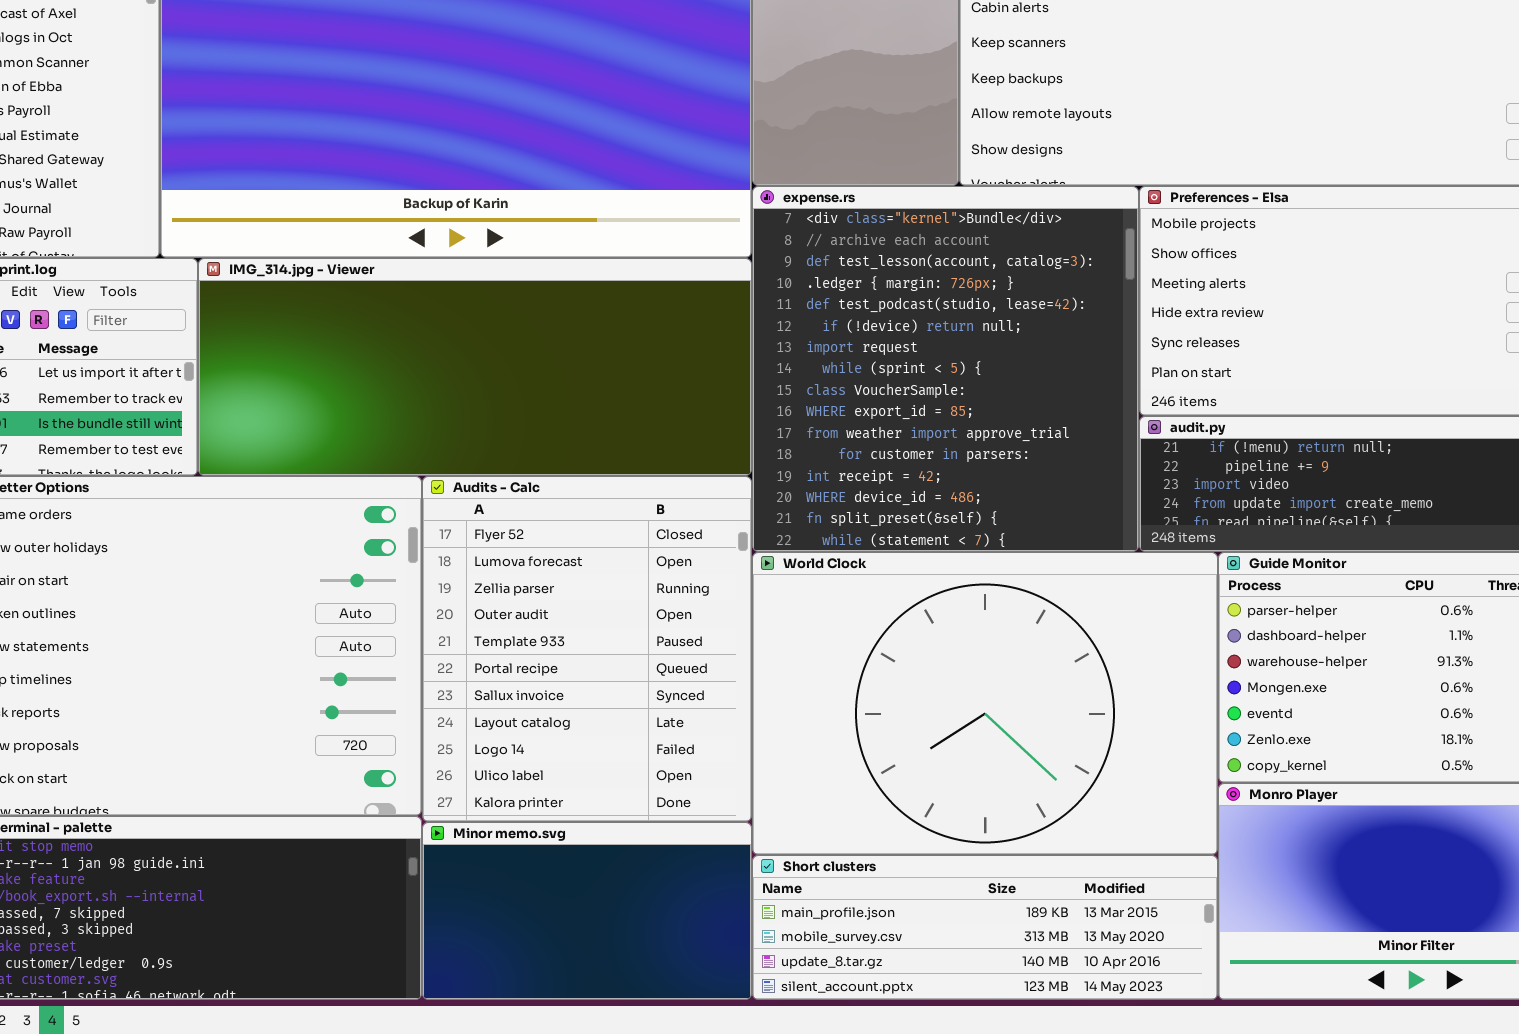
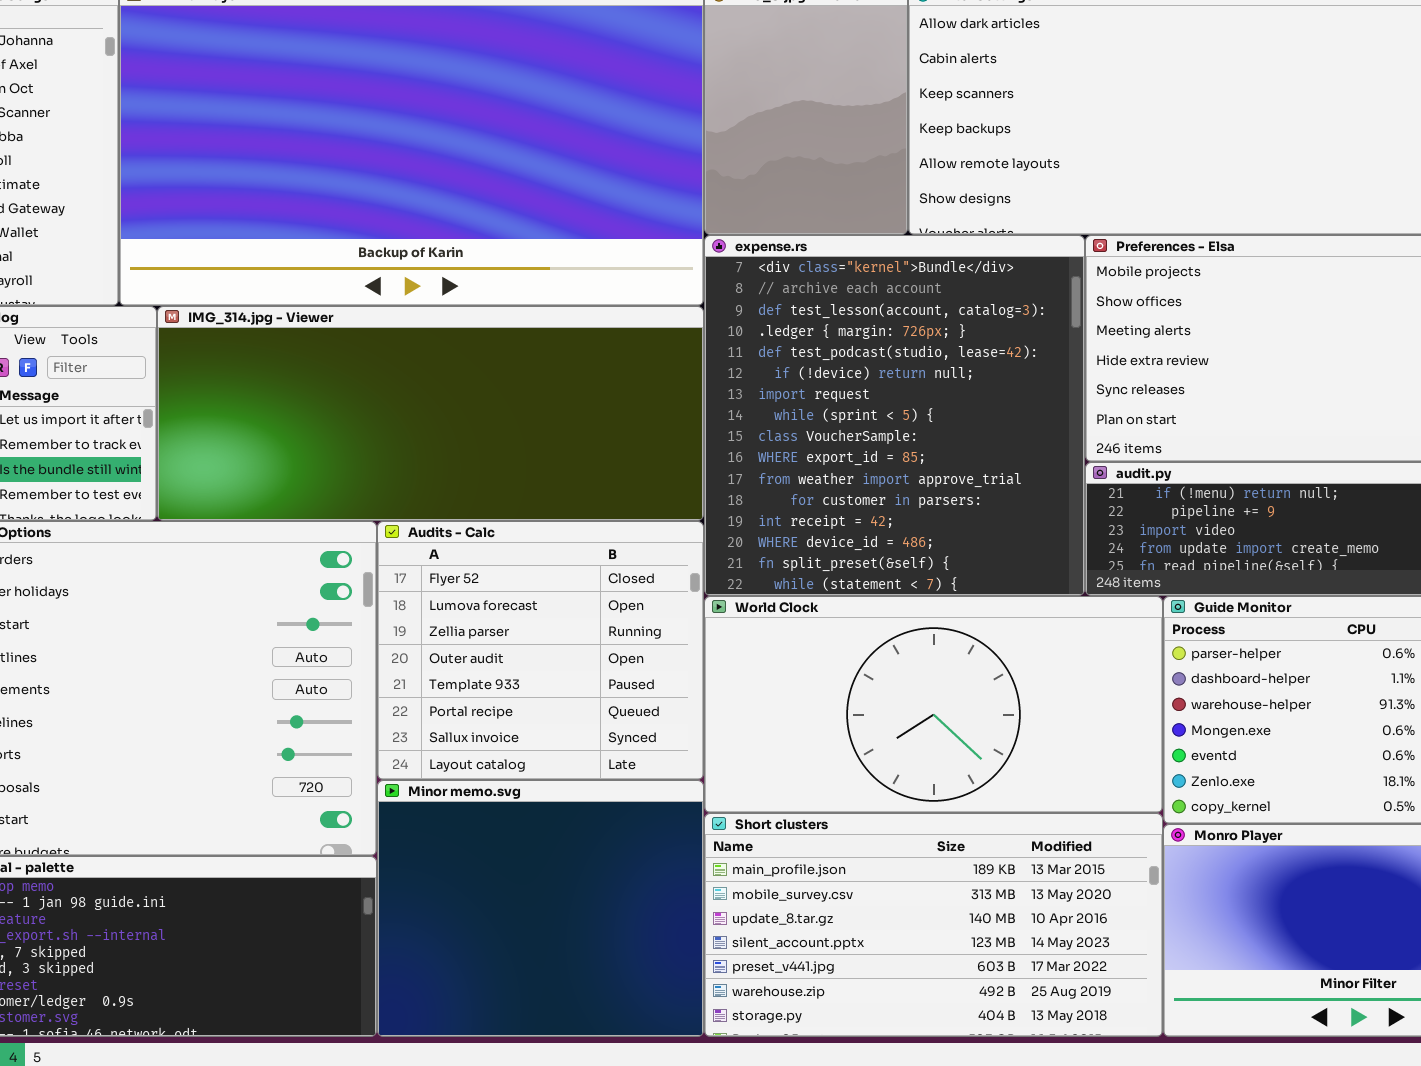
Audits - Calc: [422,476,752,822] -> [377,521,704,780], resized
World Clock: [752,552,1218,855] -> [704,596,1163,813], resized
Minor memo.svg: [422,822,752,1000] -> [377,780,704,1037], resized
Short clusters: [752,855,1218,1000] -> [704,813,1163,1037], resized

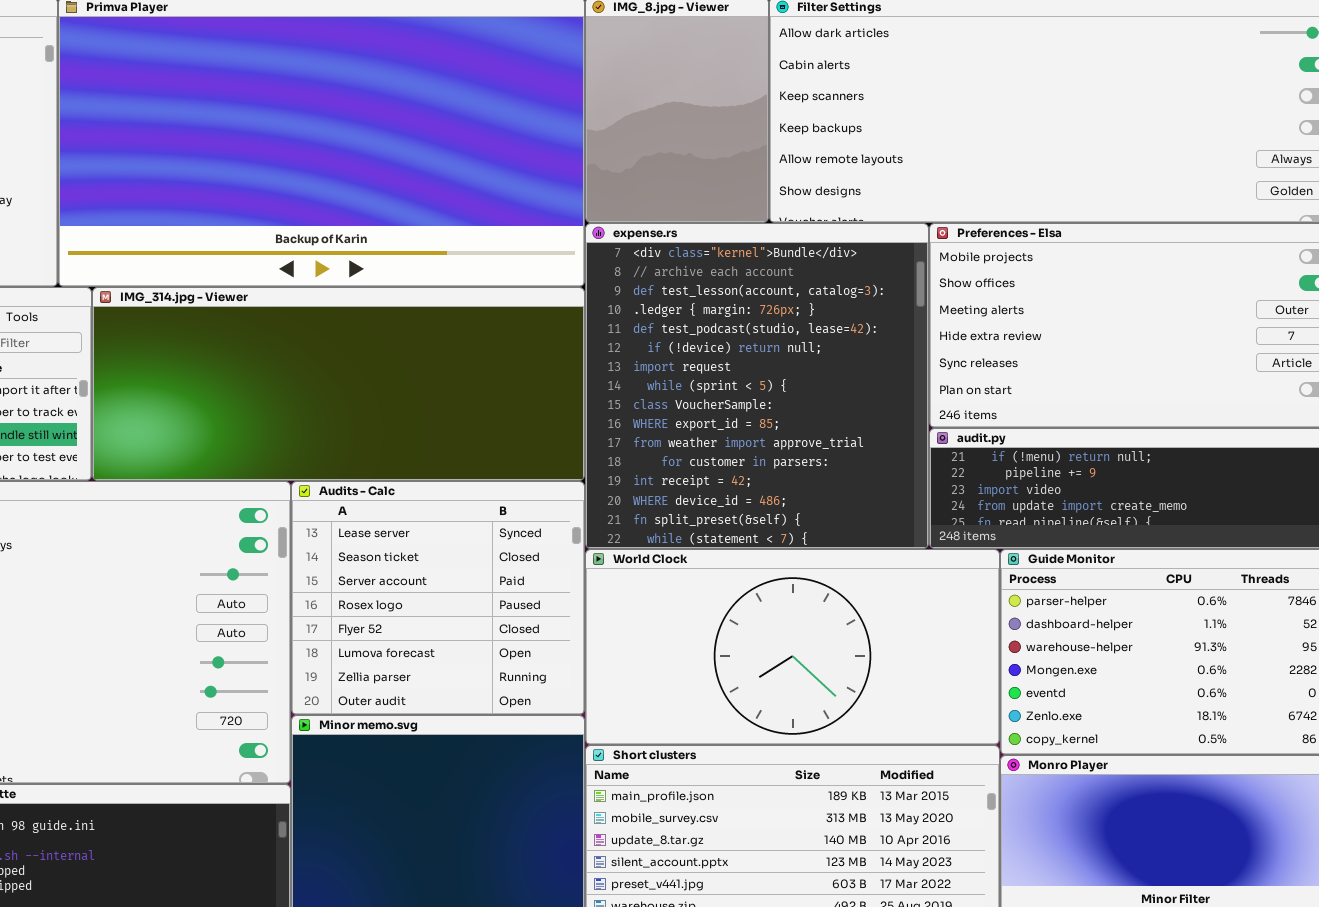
Audits - Calc: [377,521,704,780] -> [291,481,585,715], scrolled up 4 rows

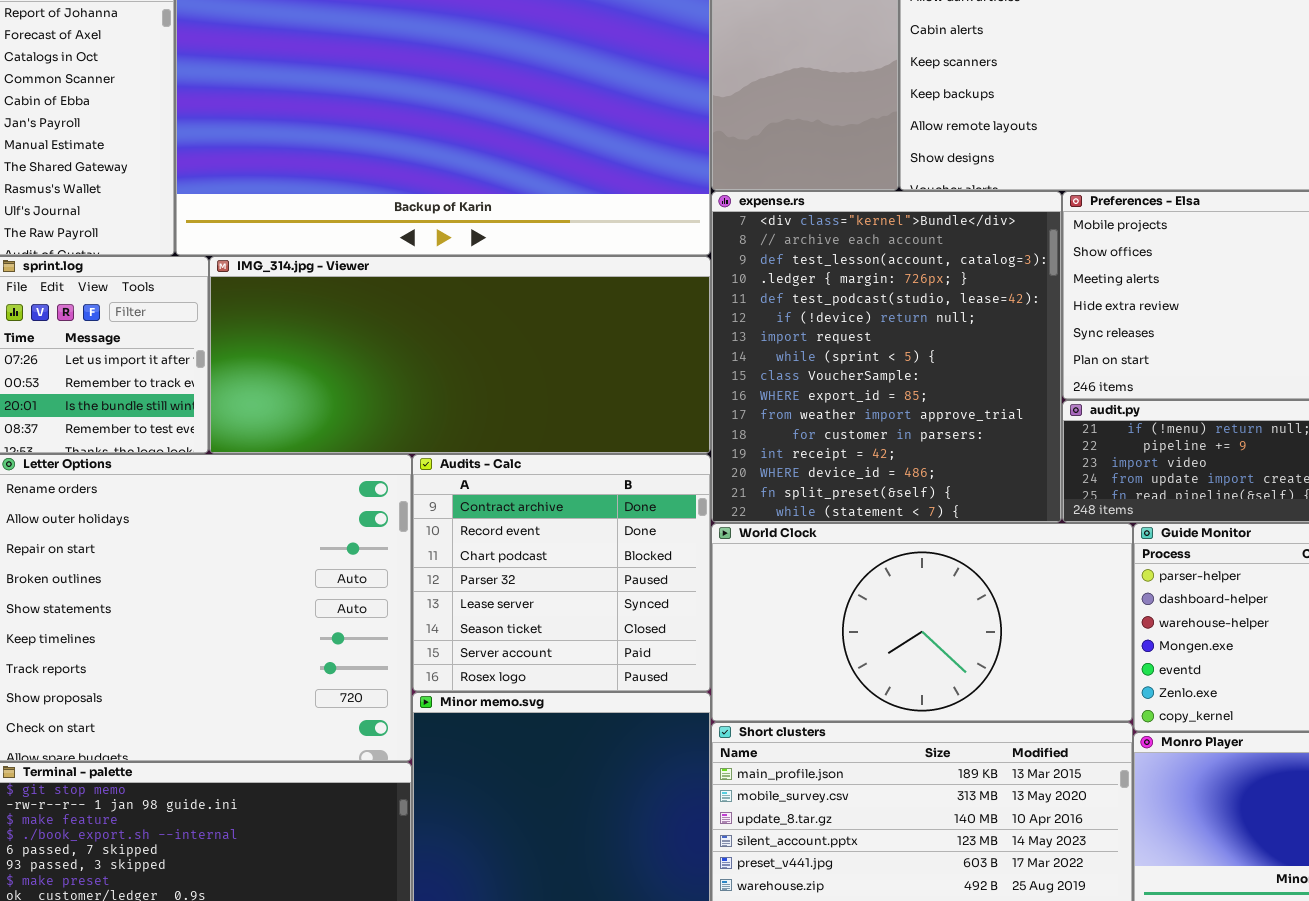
Audits - Calc: [291,481,585,715] -> [412,454,711,692], scrolled up 4 rows

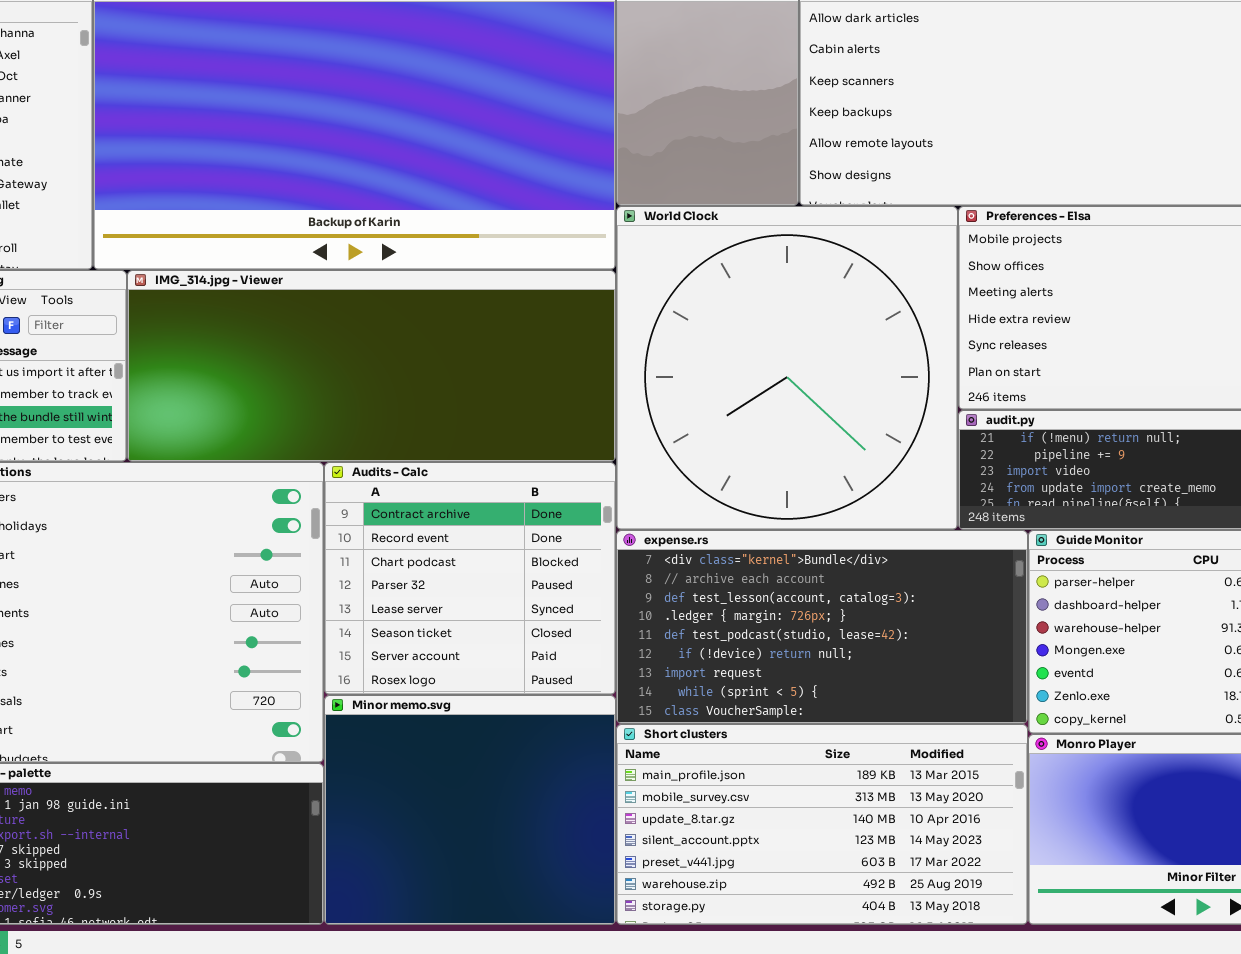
expense.rs: [711,191,1062,523] -> [616,530,1028,724], moved, resized
World Clock: [711,523,1133,722] -> [616,206,958,530], moved, resized

